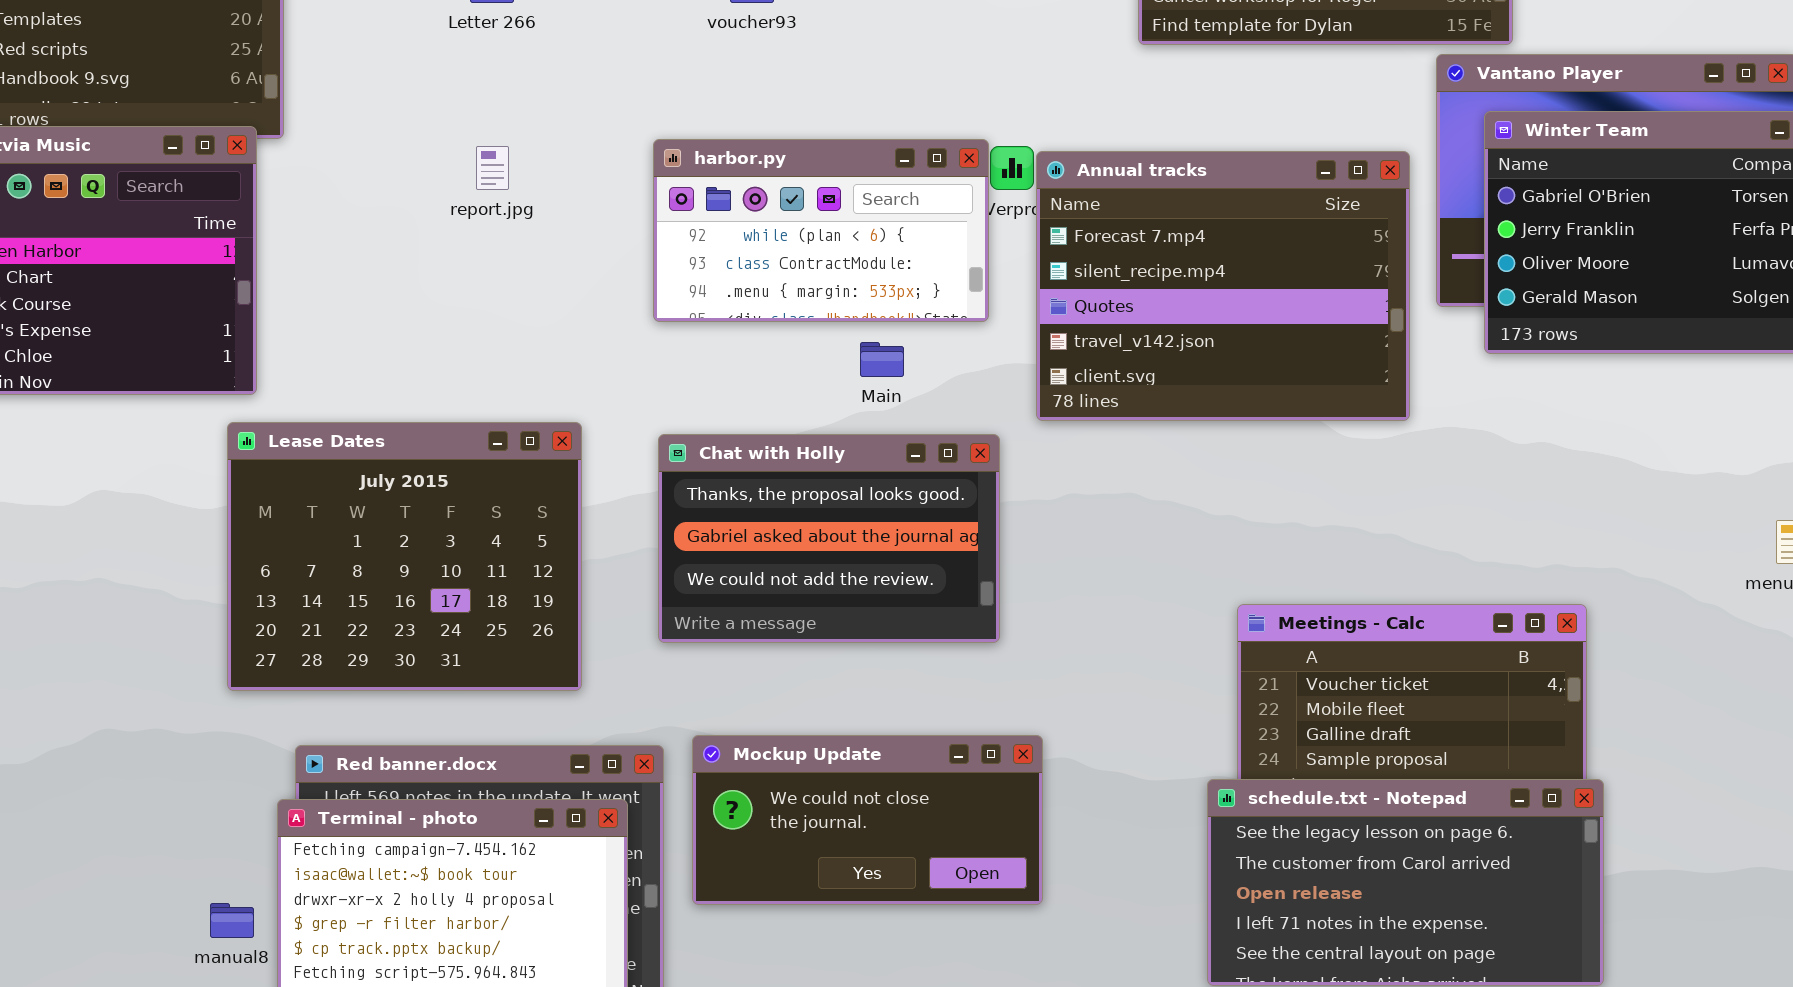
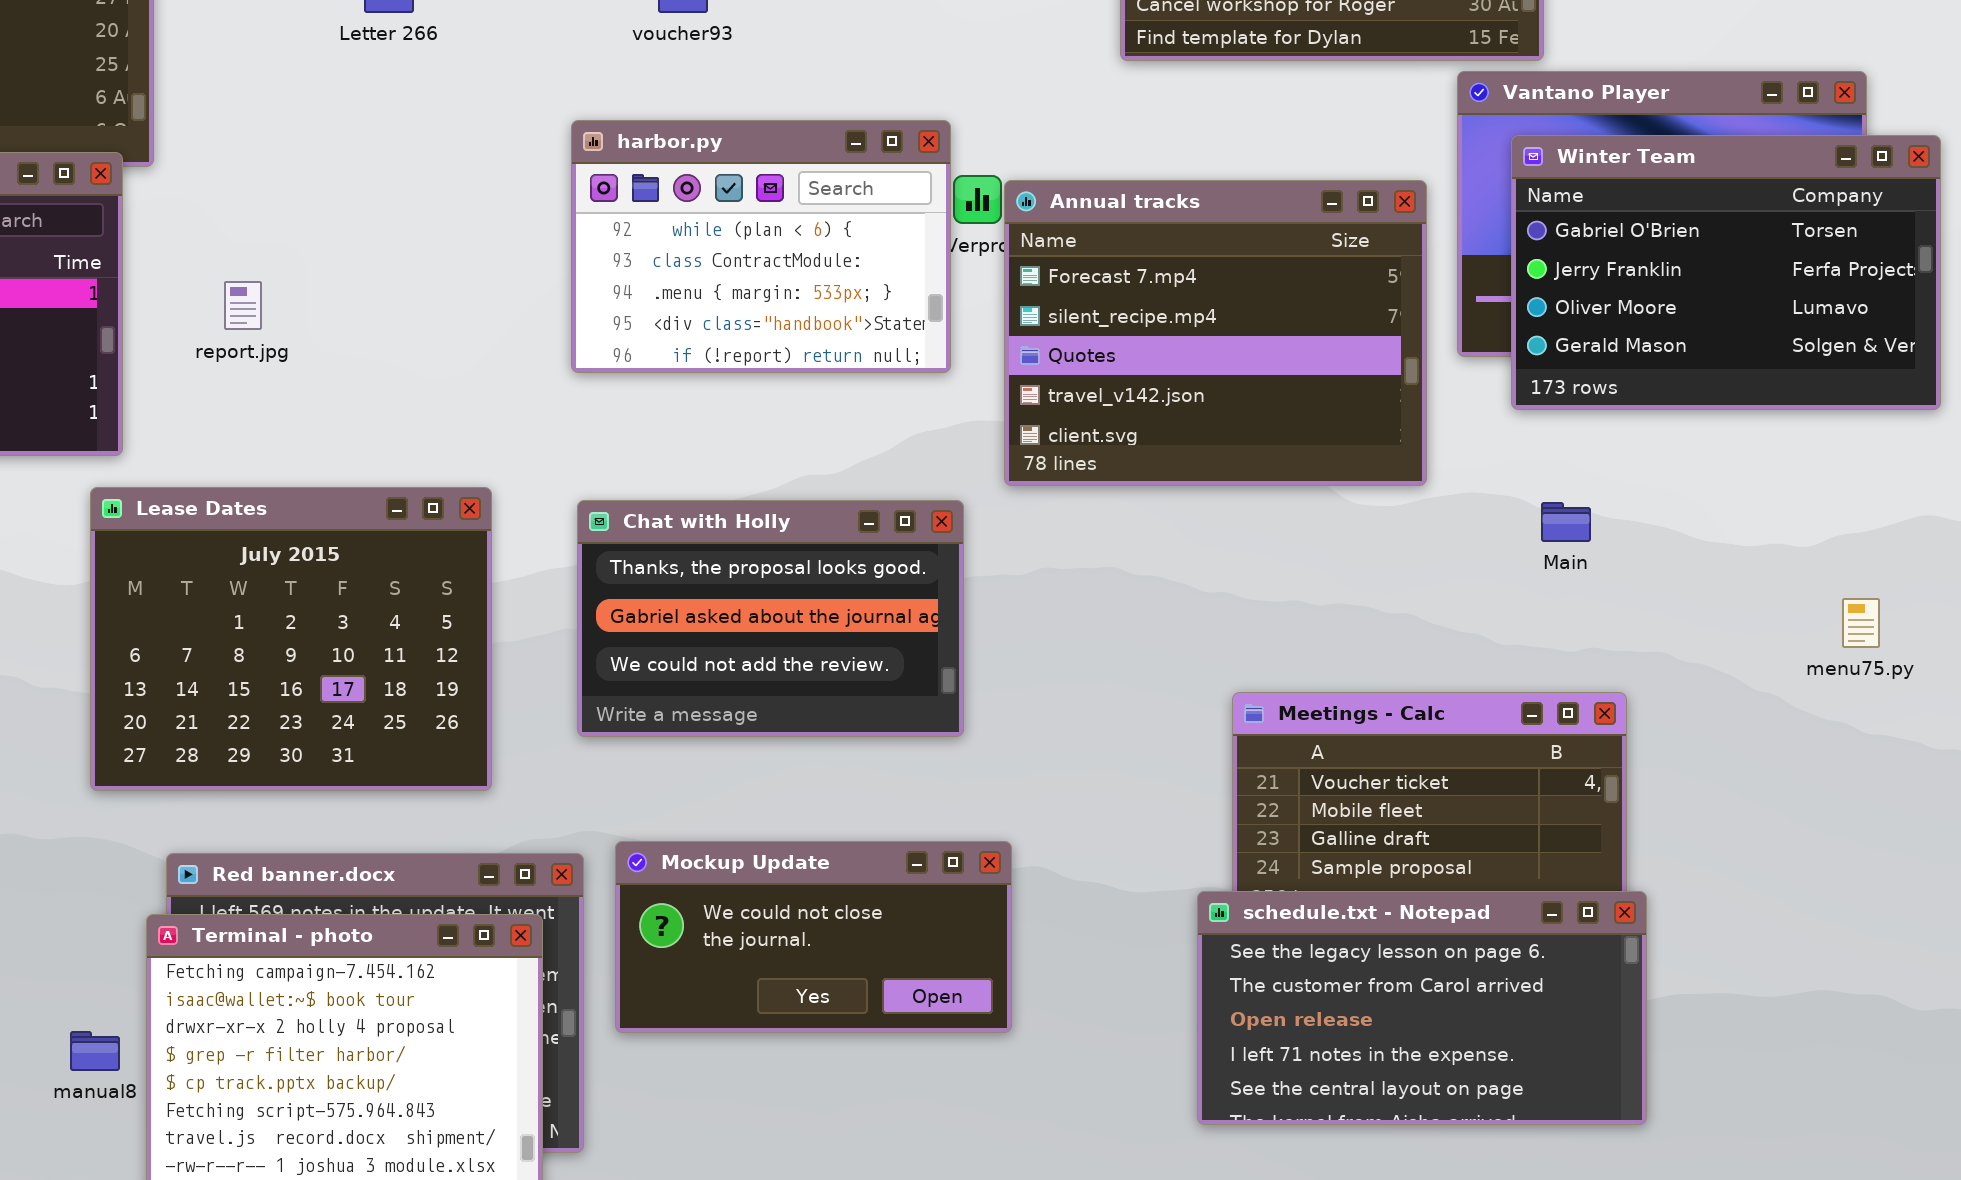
harbor.py: [653,139,989,322] -> [571,120,951,373], resized
report.jpg: [476,146,509,190] -> [224,281,262,330], moved
Main: [860,342,904,377] -> [1541,502,1591,542], moved

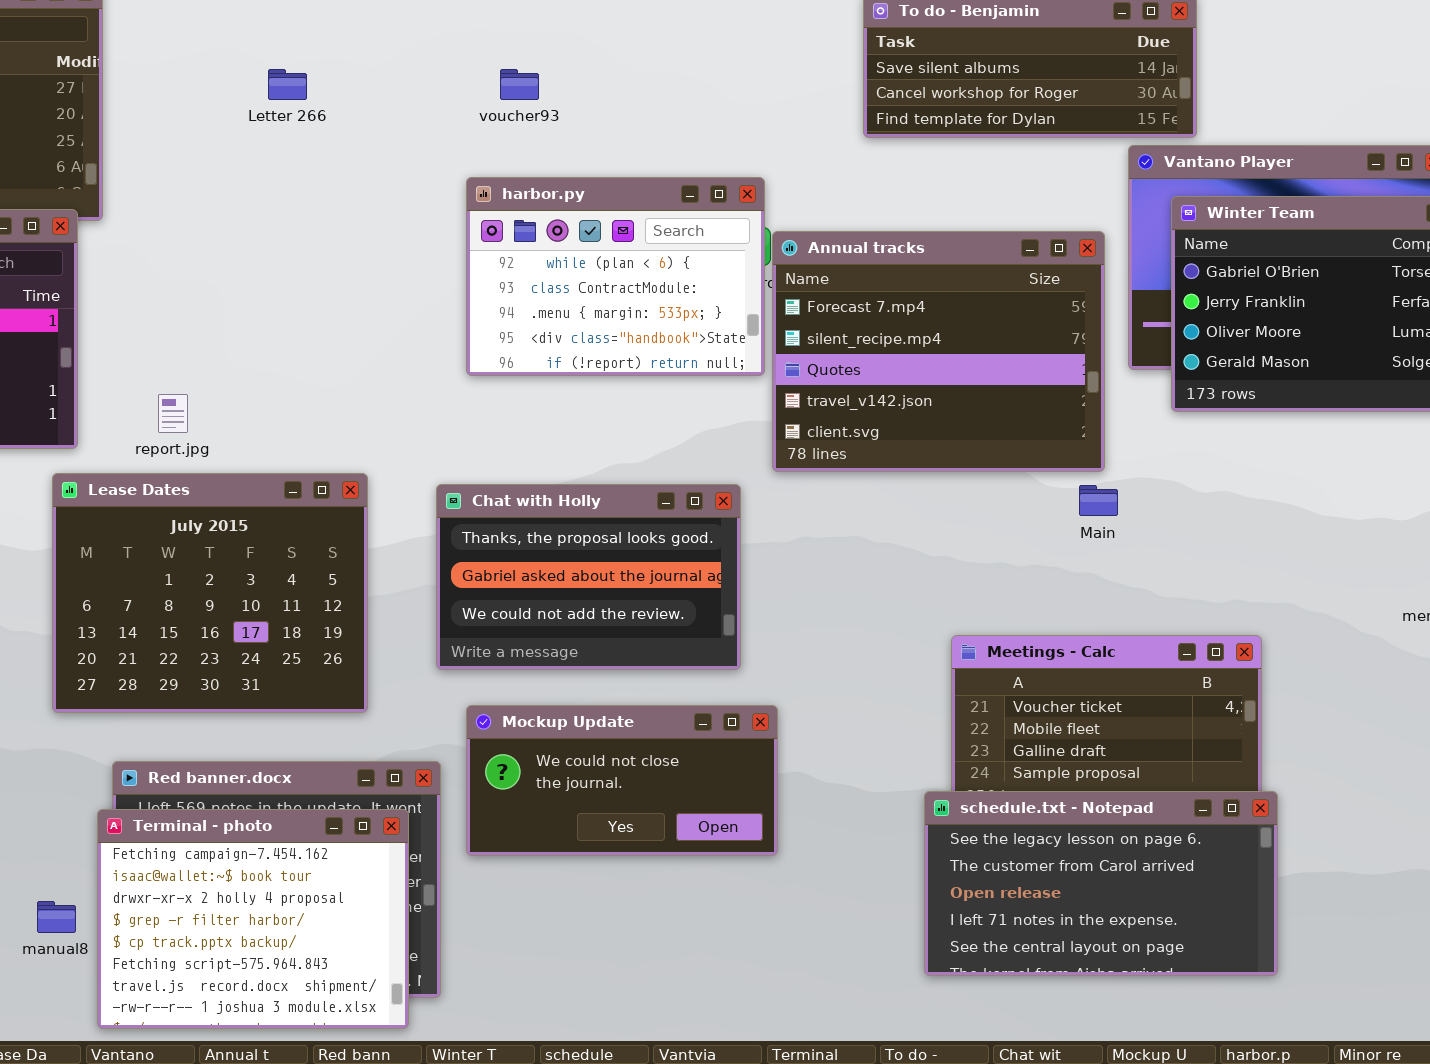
harbor.py: [571,120,951,373] -> [466,177,765,376], moved
report.jpg: [224,281,262,330] -> [158,394,188,433], moved
Main: [1541,502,1591,542] -> [1079,485,1118,516], moved
Mockup Update: [615,841,1012,1033] -> [466,705,778,856], moved

